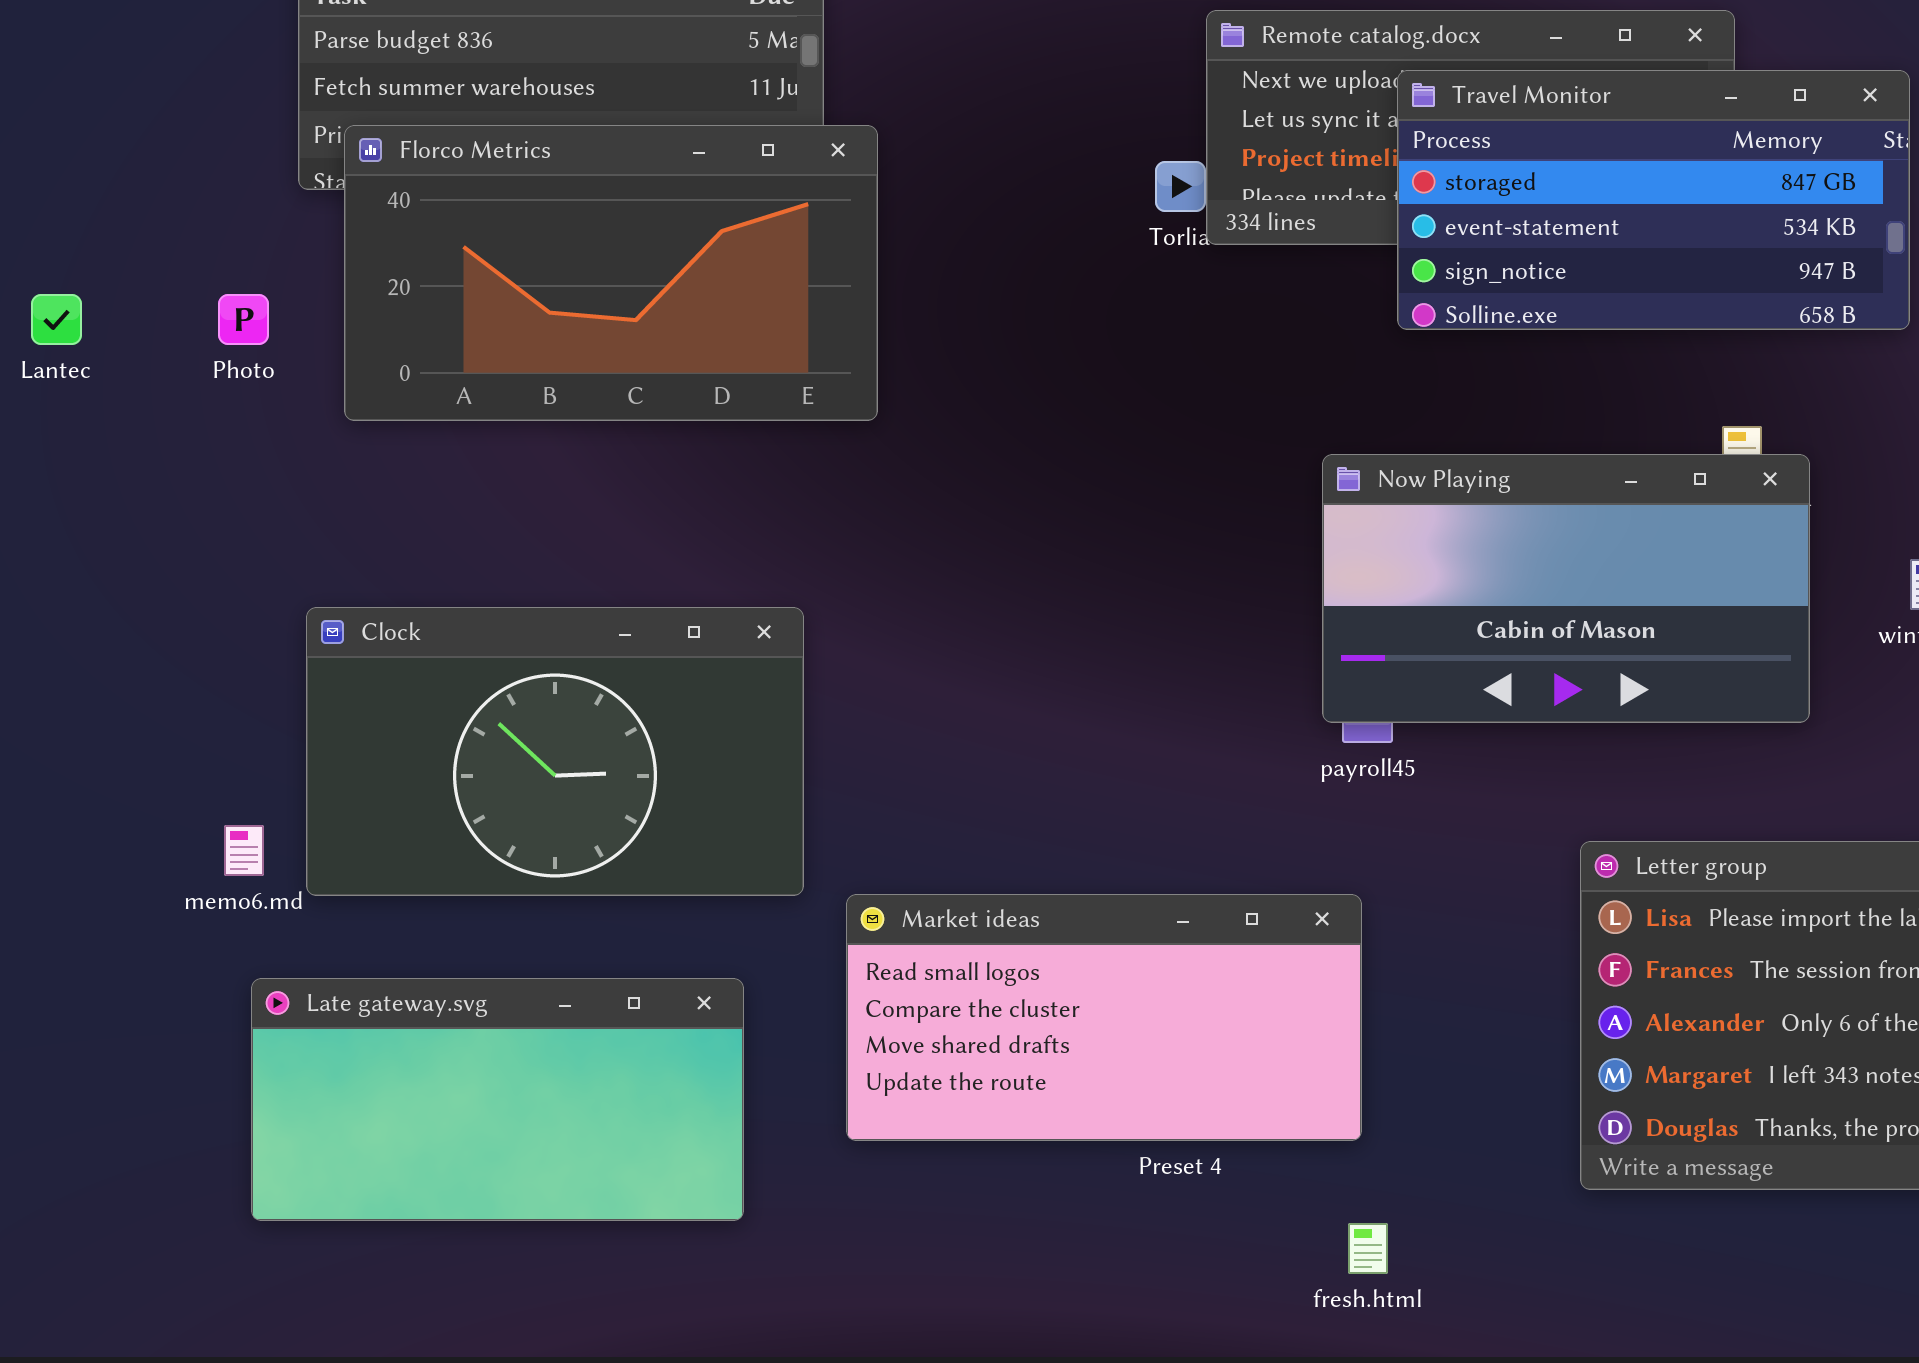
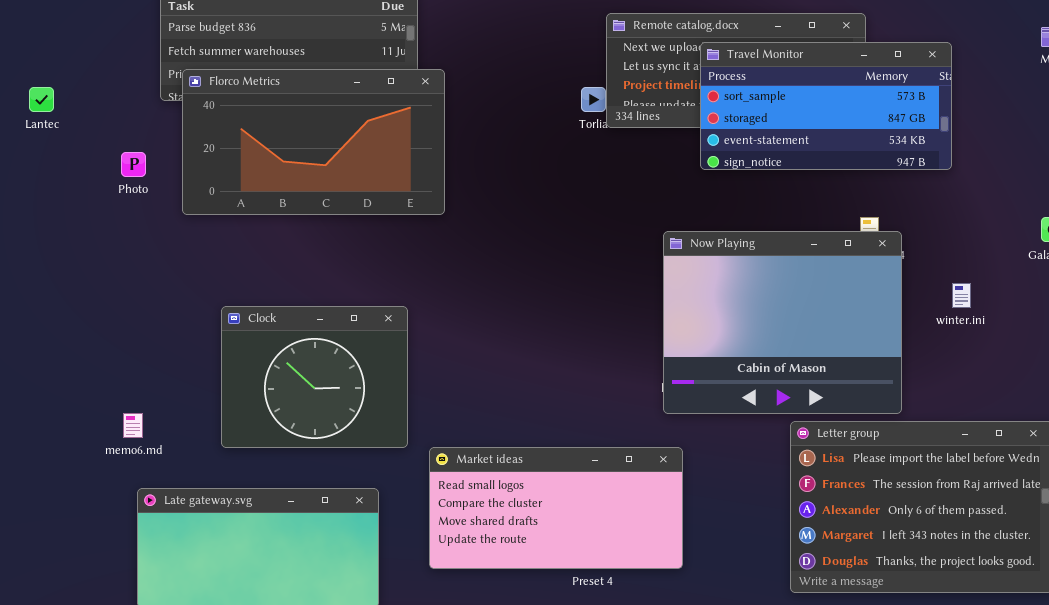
Travel Monitor: [1397,70,1910,330] -> [700,42,952,170], scrolled up 1 row
Lantec: [31,294,82,345] -> [29,87,54,112], moved
Now Playing: [1322,454,1810,723] -> [663,231,902,414], resized
Clock: [306,607,804,896] -> [221,306,408,448], resized

